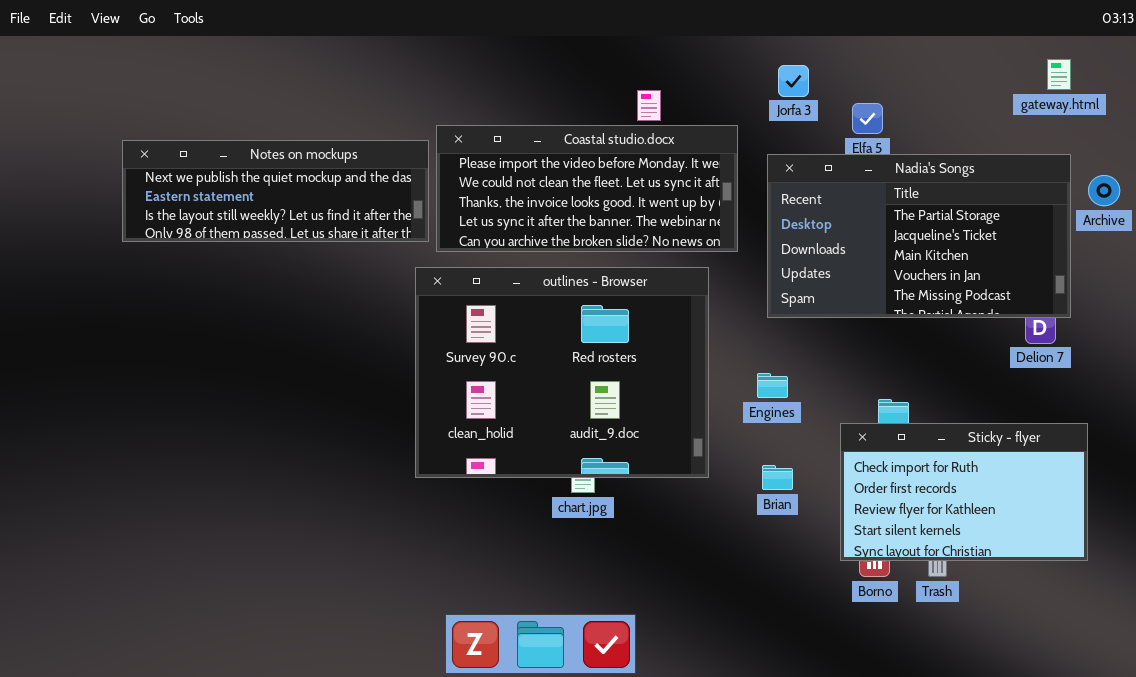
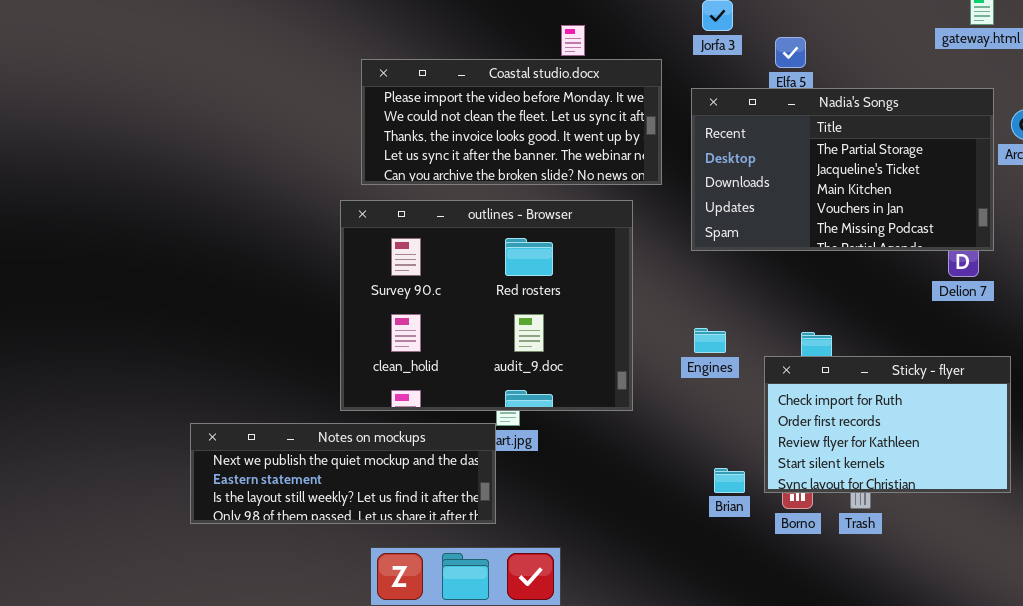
Notes on mockups: [122,140,429,242] -> [190,423,496,524], moved
Engines: [757,373,788,398] -> [694,328,726,353], moved
Brian: [762,465,793,490] -> [714,468,745,493], moved

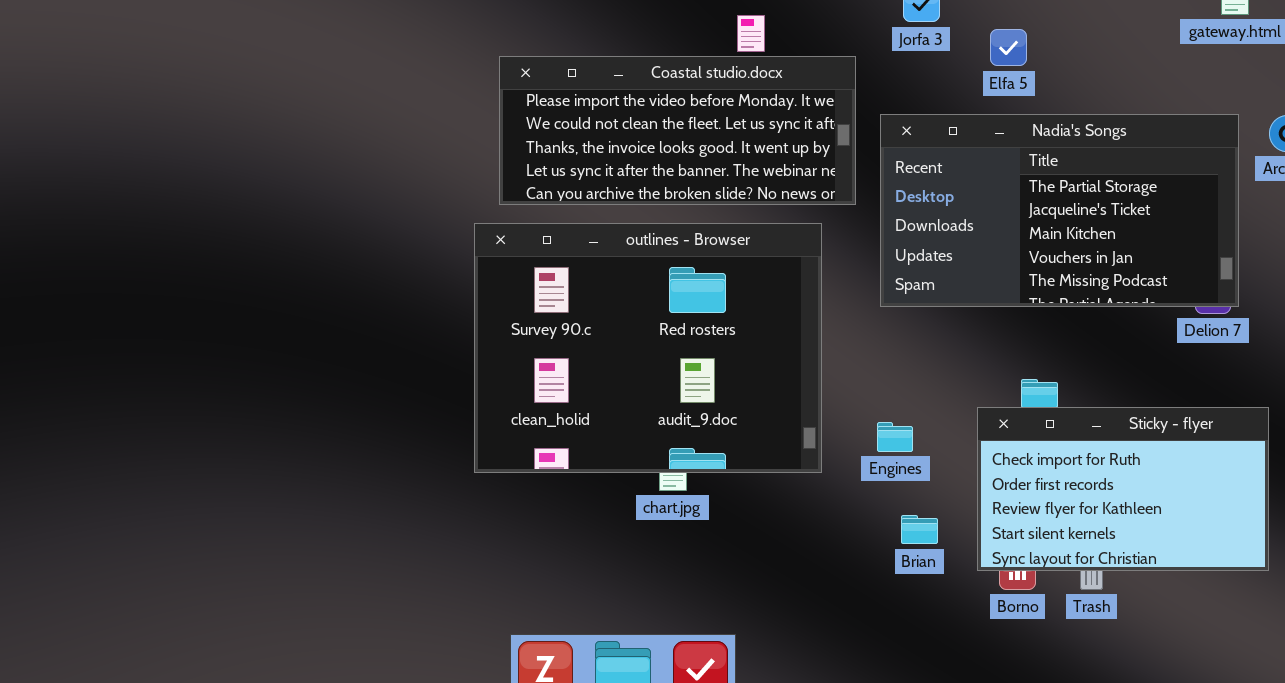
Nadia's Songs: [691,88,994,251] -> [880,114,1239,307], moved
Engines: [694,328,726,353] -> [877,422,913,452], moved
Notes on mockups: [190,423,496,524] -> none, closed
Brian: [714,468,745,493] -> [901,515,938,544], moved

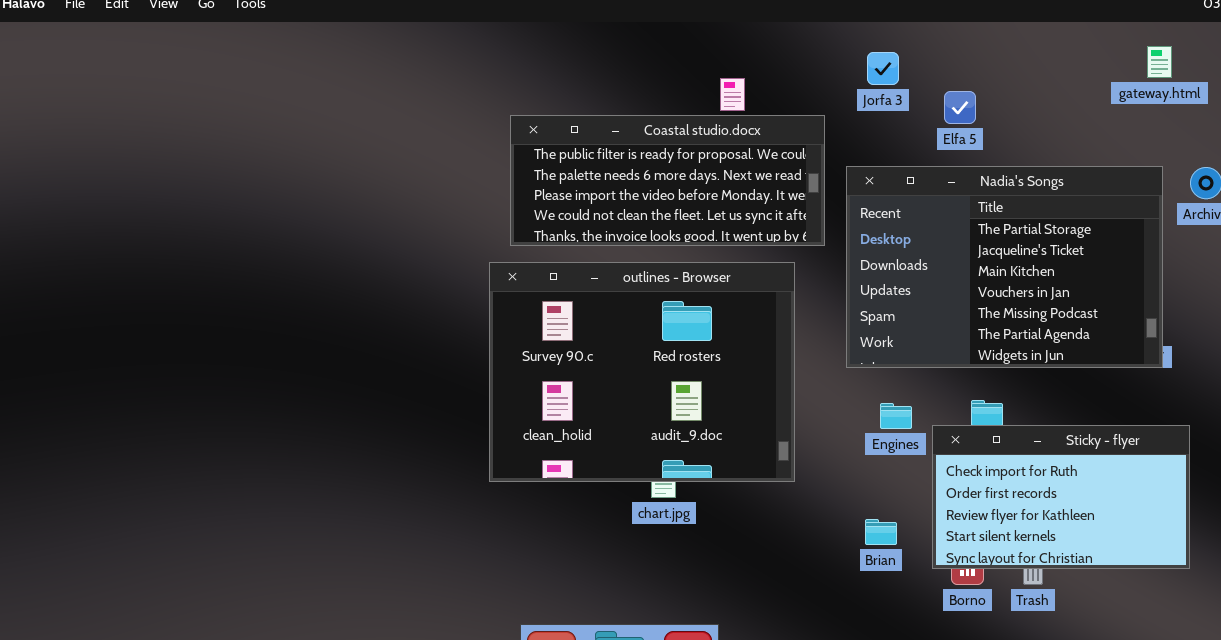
Coastal studio.docx: [499,56,856,205] -> [510,115,825,246], scrolled up 2 rows
Nadia's Songs: [880,114,1239,307] -> [846,166,1163,368], resized
Engines: [877,422,913,452] -> [880,403,912,429], moved

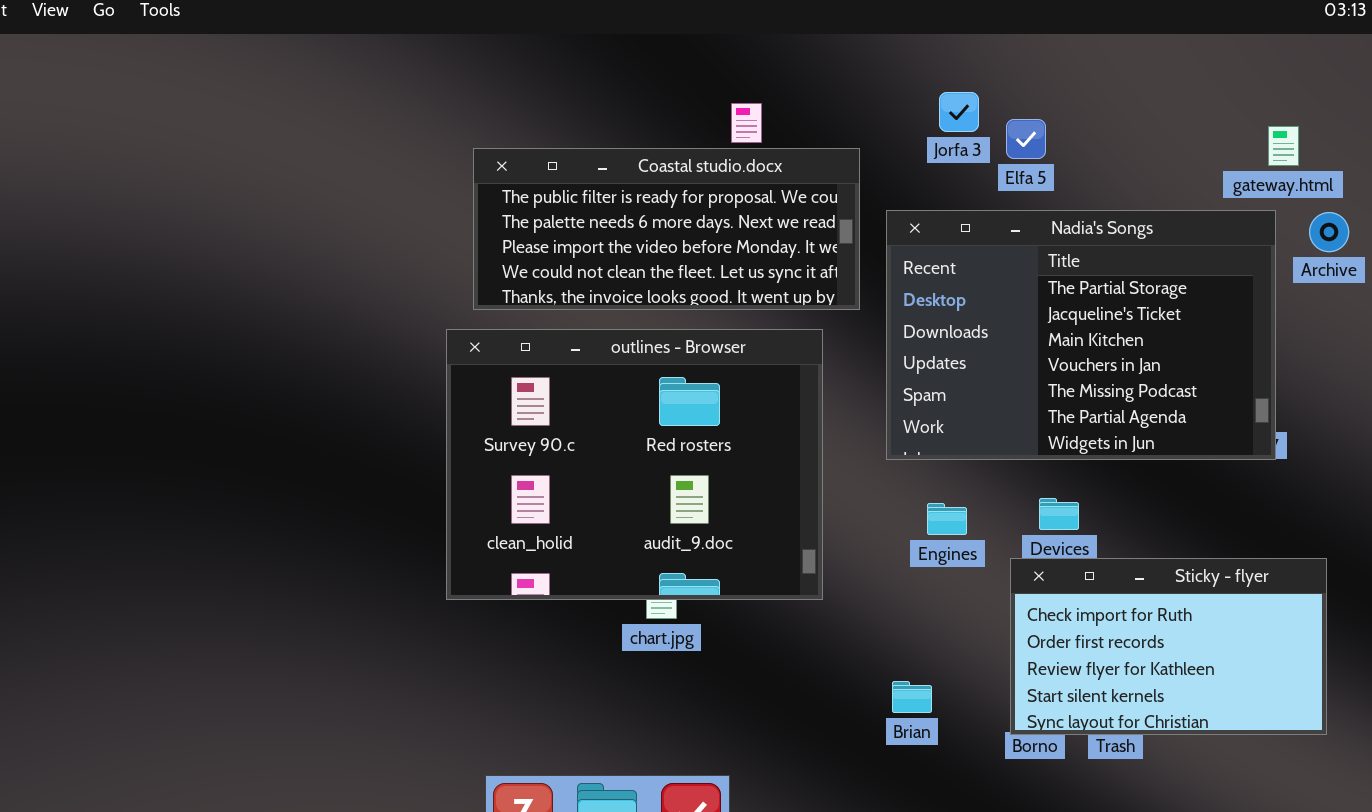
gateway.html: [1147,46,1172,78] -> [1268,126,1299,166], moved
Jorfa 3: [867,52,899,85] -> [939,92,979,132], moved
Sticky - flyer: [932,425,1190,569] -> [1010,558,1327,735], moved
Brian: [865,519,897,545] -> [892,681,932,713], moved

